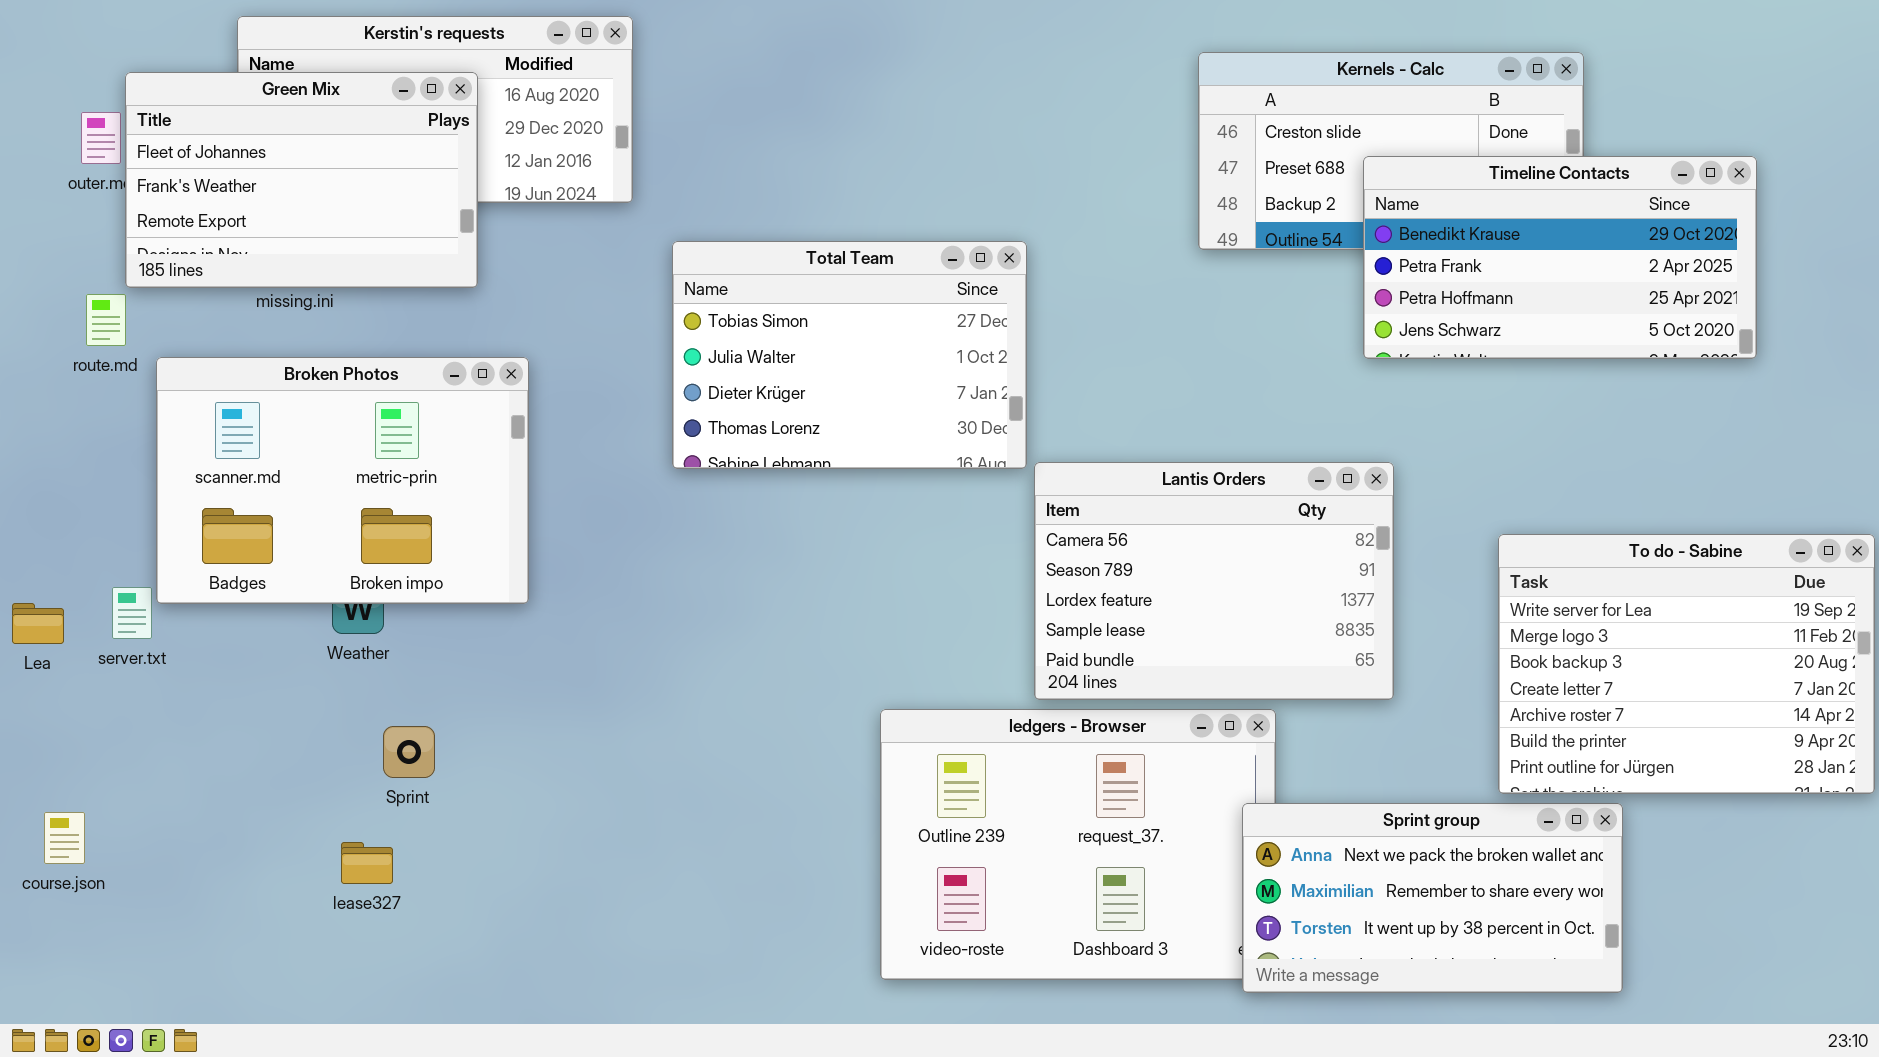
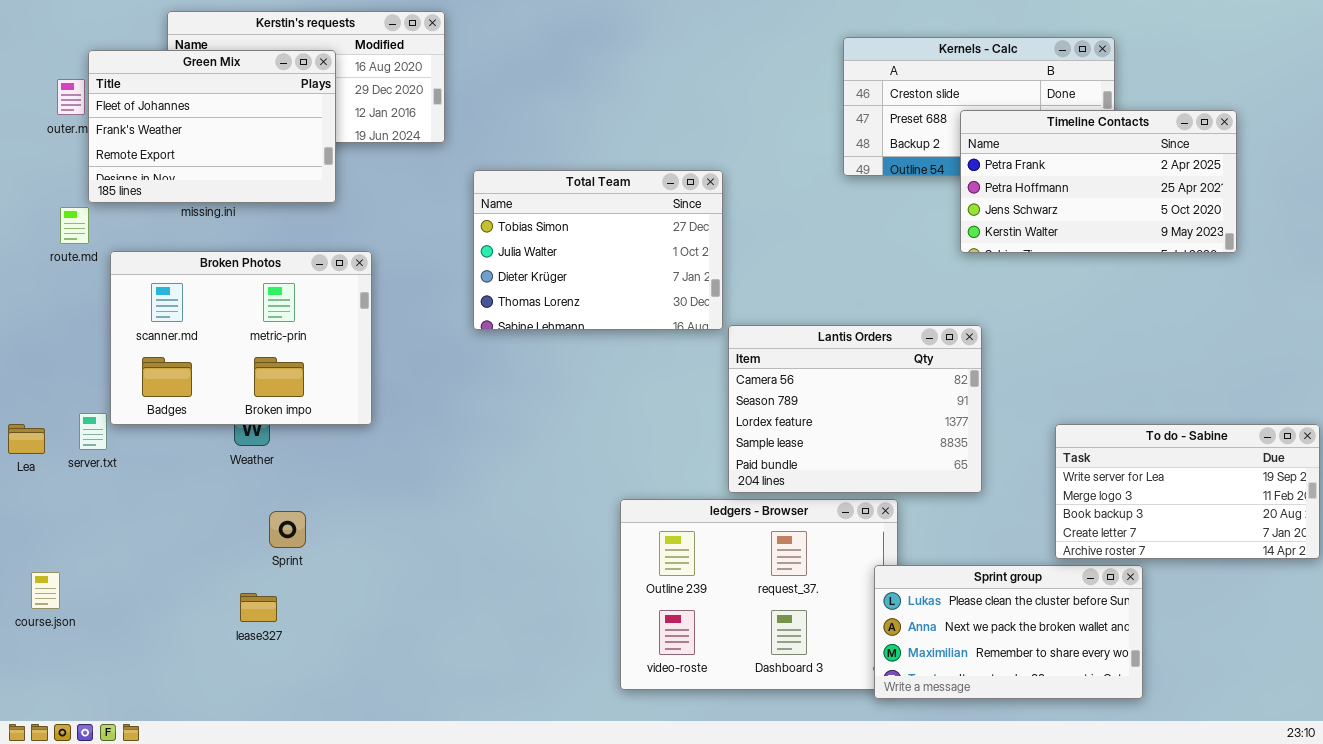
Timeline Contacts: [1363,156,1757,359] -> [960,110,1237,253], scrolled down 1 row
To do - Sabine: [1498,534,1875,794] -> [1055,424,1320,559], resized
Sprint group: [1242,803,1623,993] -> [874,565,1143,699], scrolled up 1 row

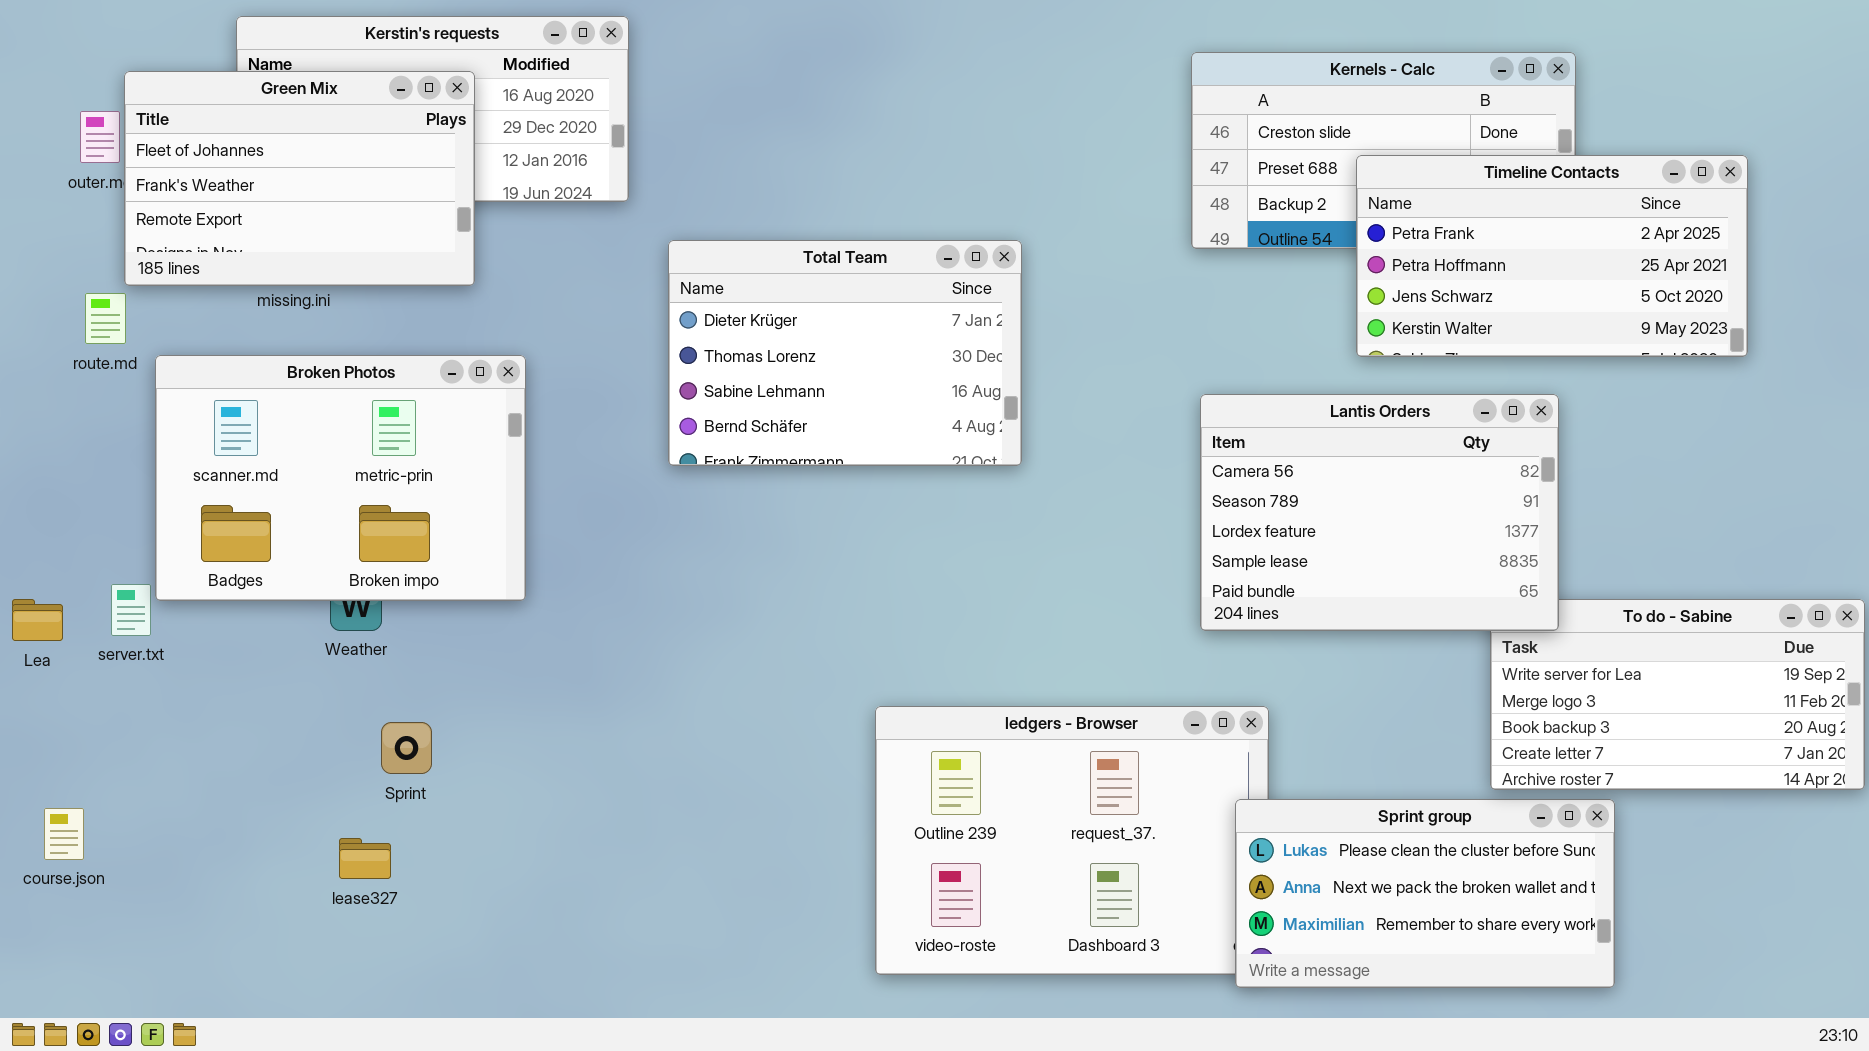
Total Team: [473,170,723,330] -> [668,240,1022,466], scrolled down 2 rows
Lantis Orders: [728,325,982,493] -> [1200,394,1559,631], moved

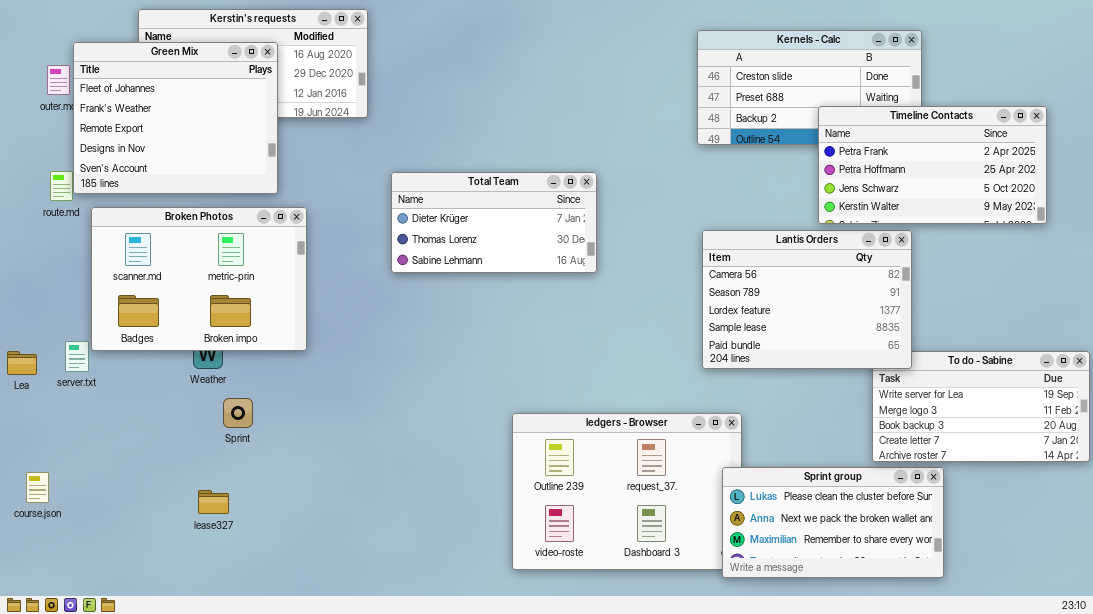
Green Mix: [124,71,475,286] -> [73,42,278,194], resized
Timeline Contacts: [1356,155,1748,357] -> [818,106,1047,224], moved
Total Team: [668,240,1022,466] -> [391,172,597,273], resized
Sprint: [381,722,432,774] -> [223,398,253,428], moved

